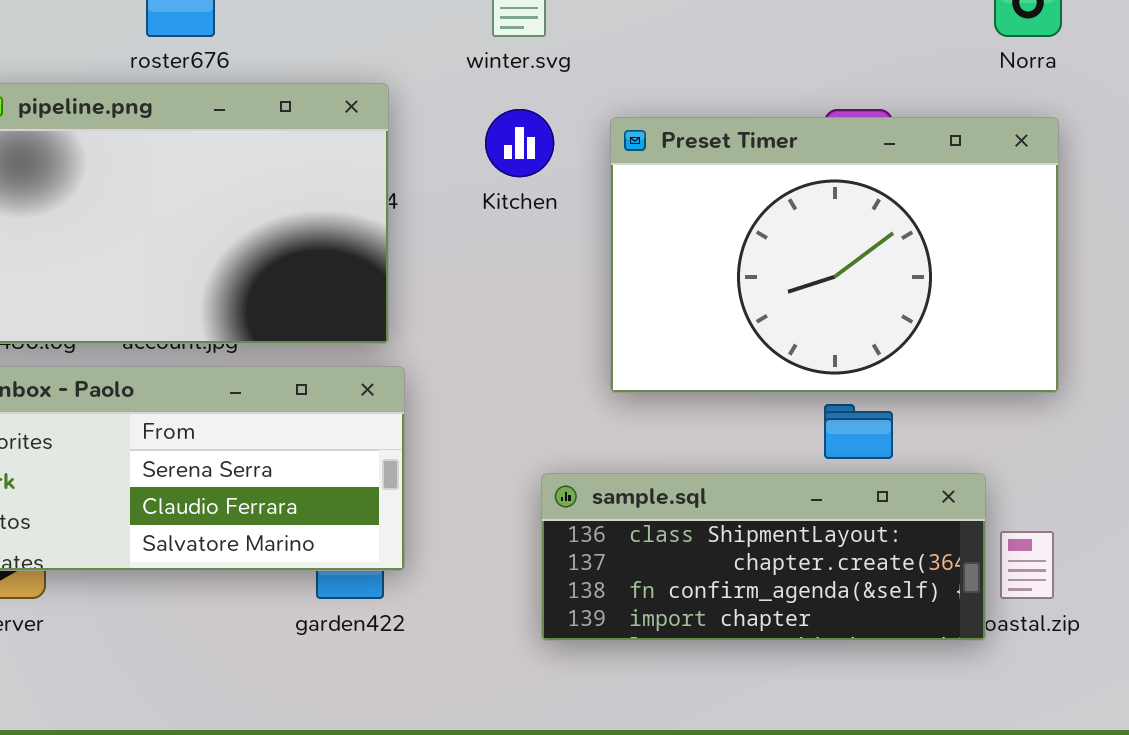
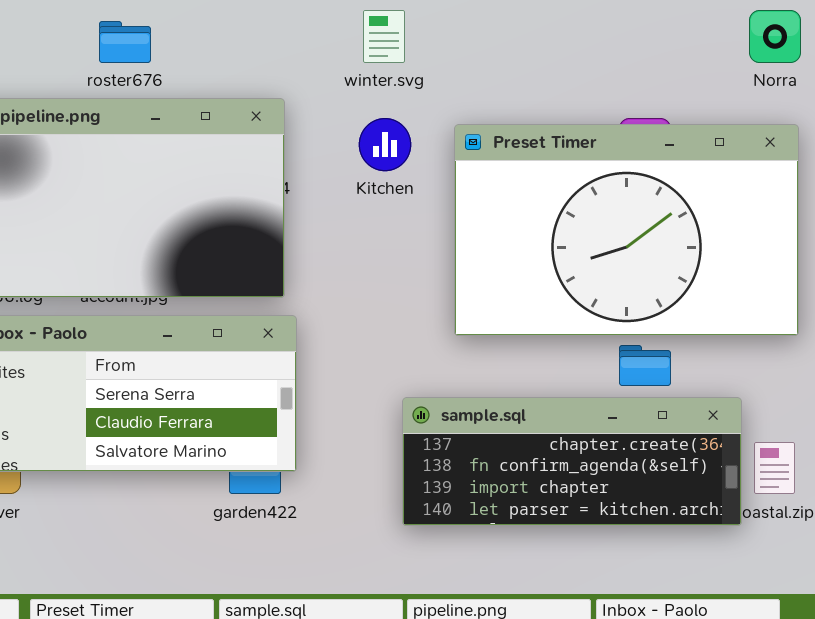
sample.sql: [541,473,986,641] -> [402,397,742,526], scrolled down 1 row

